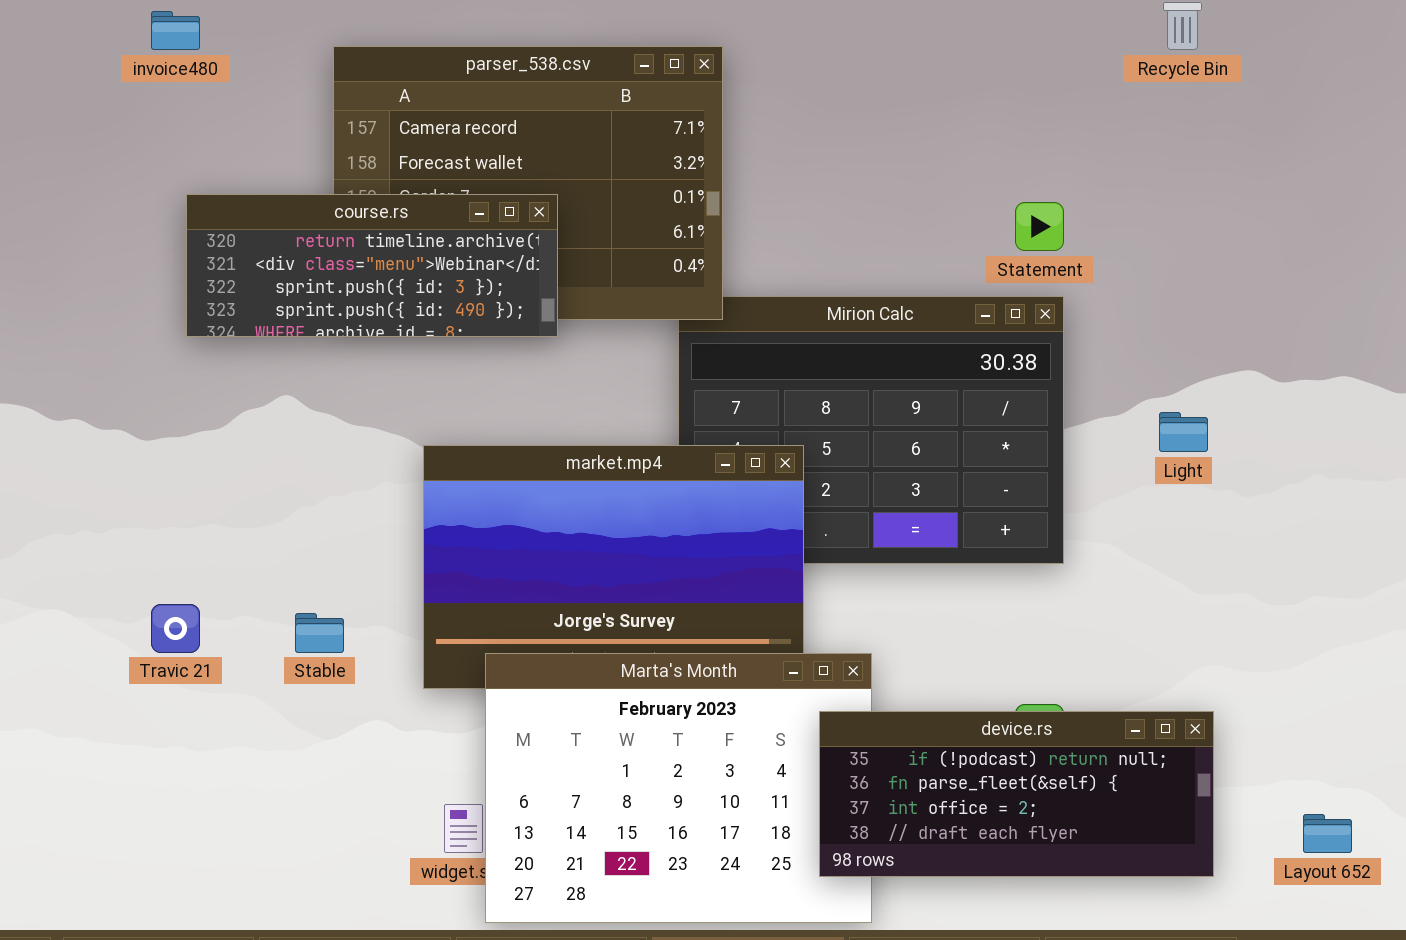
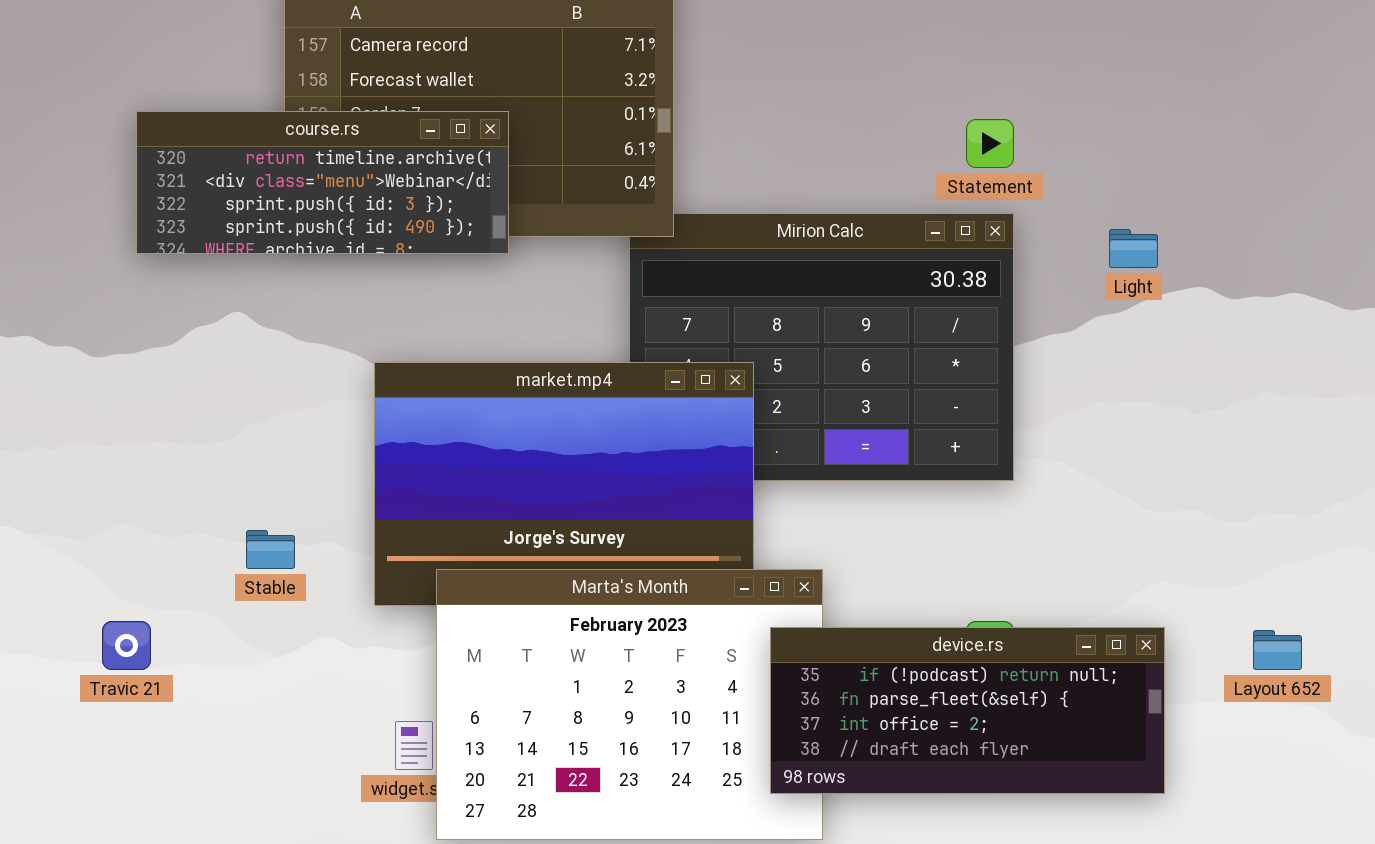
Light: [1159,412,1208,452] -> [1109,229,1158,268], moved
Travic 21: [151,604,200,653] -> [102,621,151,670], moved
Layout 652: [1303,814,1352,853] -> [1253,630,1302,670], moved

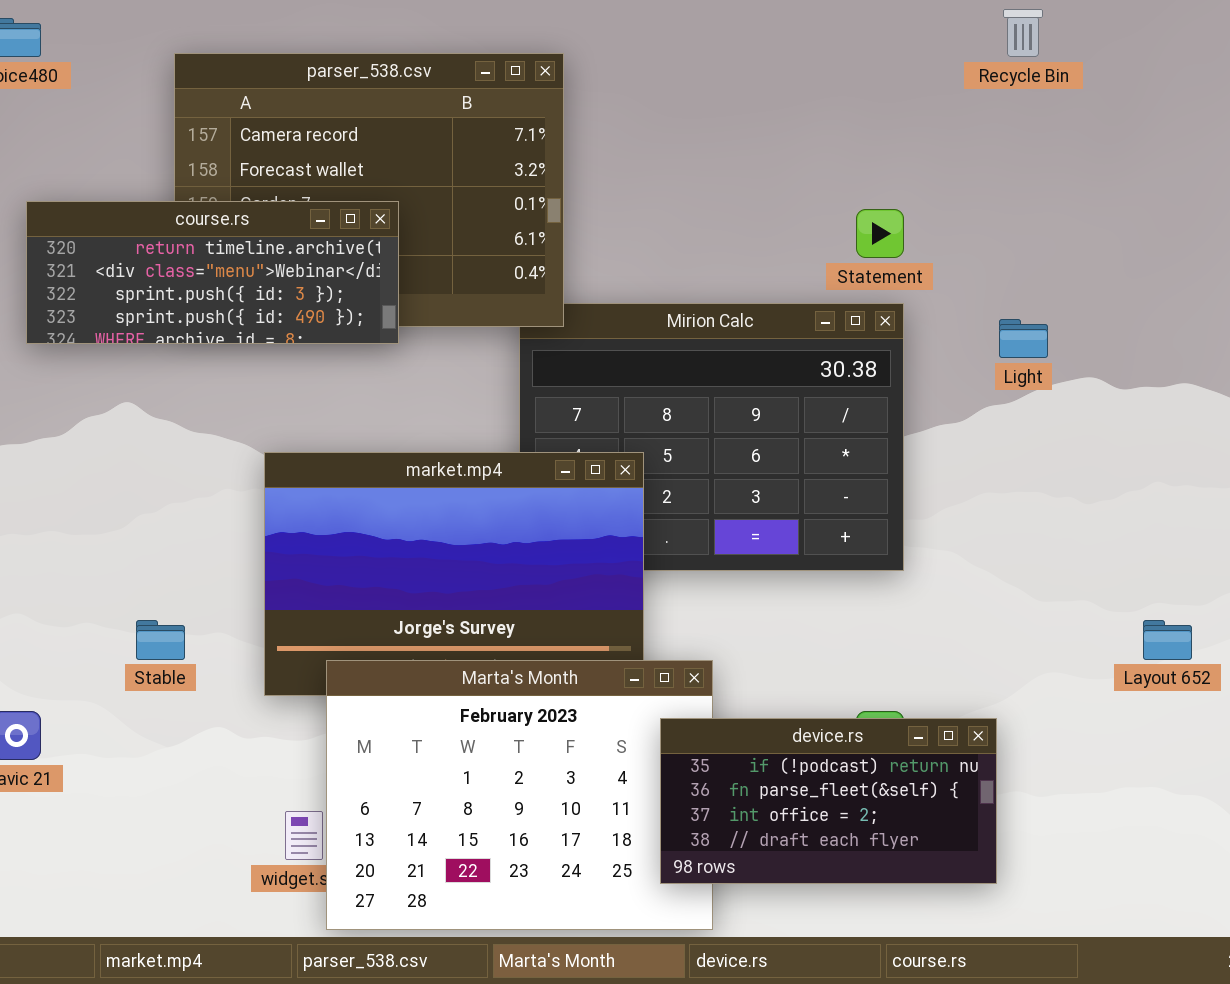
device.rs: [770,627,1165,794] -> [660,718,997,884], resized
Layout 652: [1253,630,1302,670] -> [1143,620,1192,660], moved

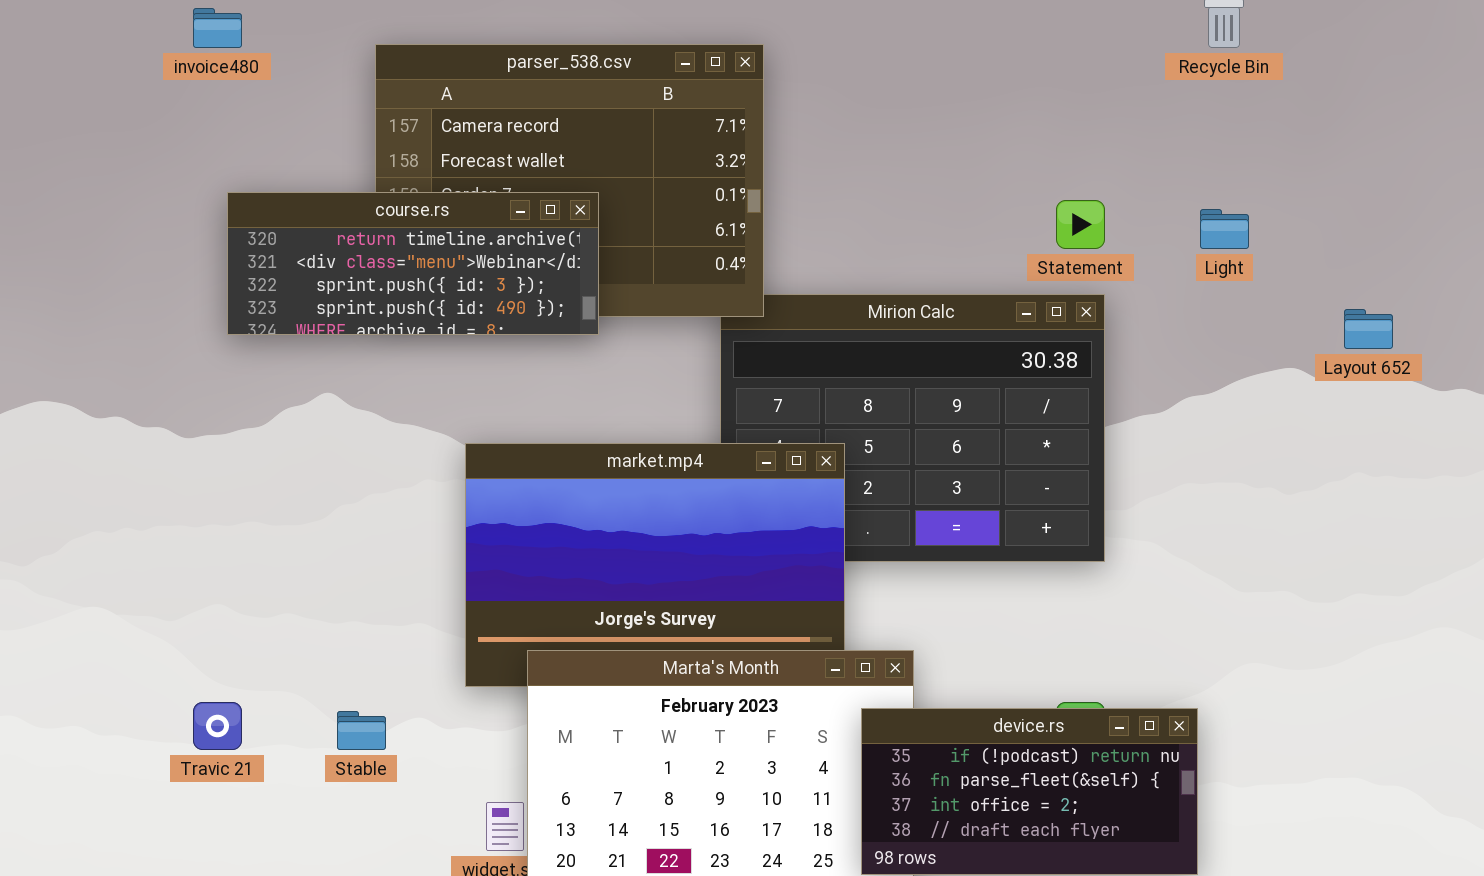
Light: [999,319,1048,358] -> [1200,209,1249,249], moved
Stable: [136,620,185,660] -> [337,711,386,750], moved
Layout 652: [1143,620,1192,660] -> [1344,309,1393,349], moved

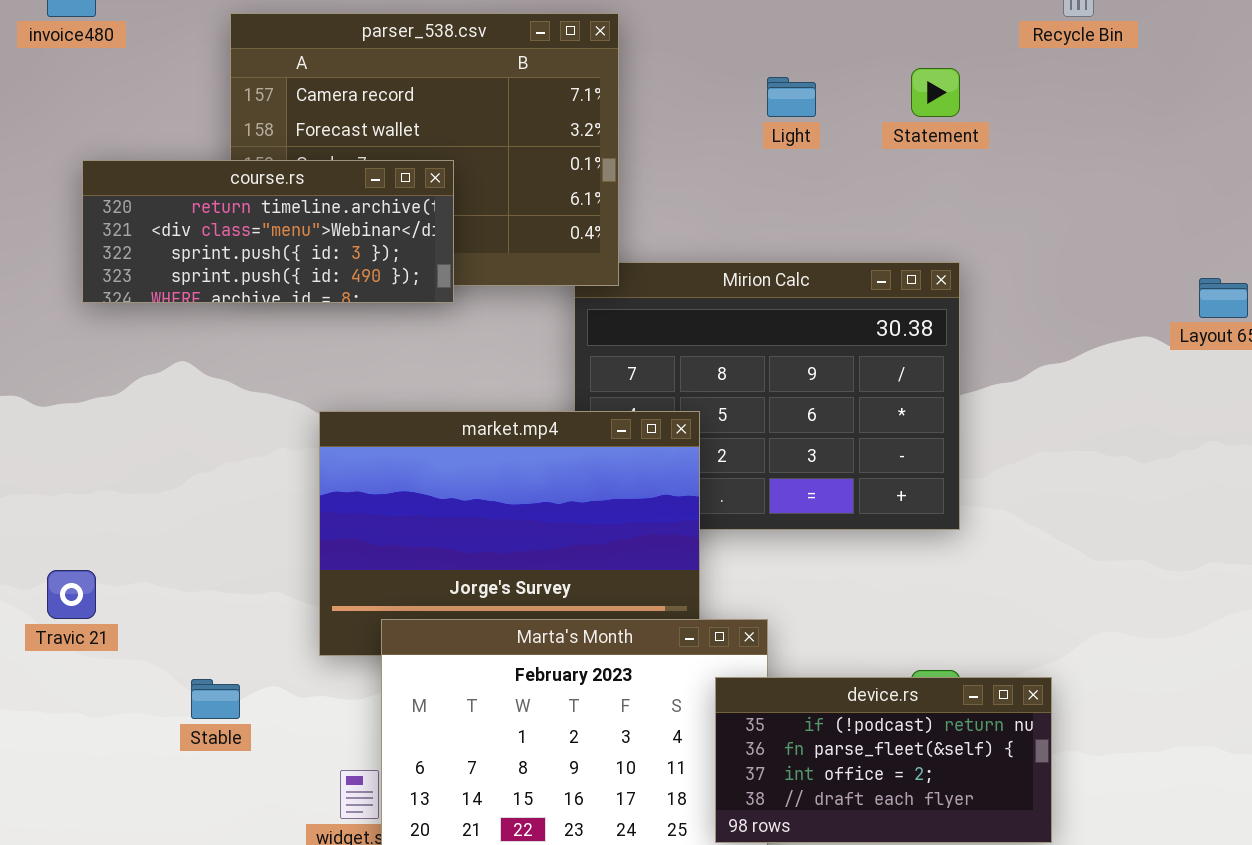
Statement: [1056,200,1105,249] -> [911,68,960,117], moved
Light: [1200,209,1249,249] -> [767,77,816,117], moved
Travic 21: [193,702,242,750] -> [47,570,96,619], moved

